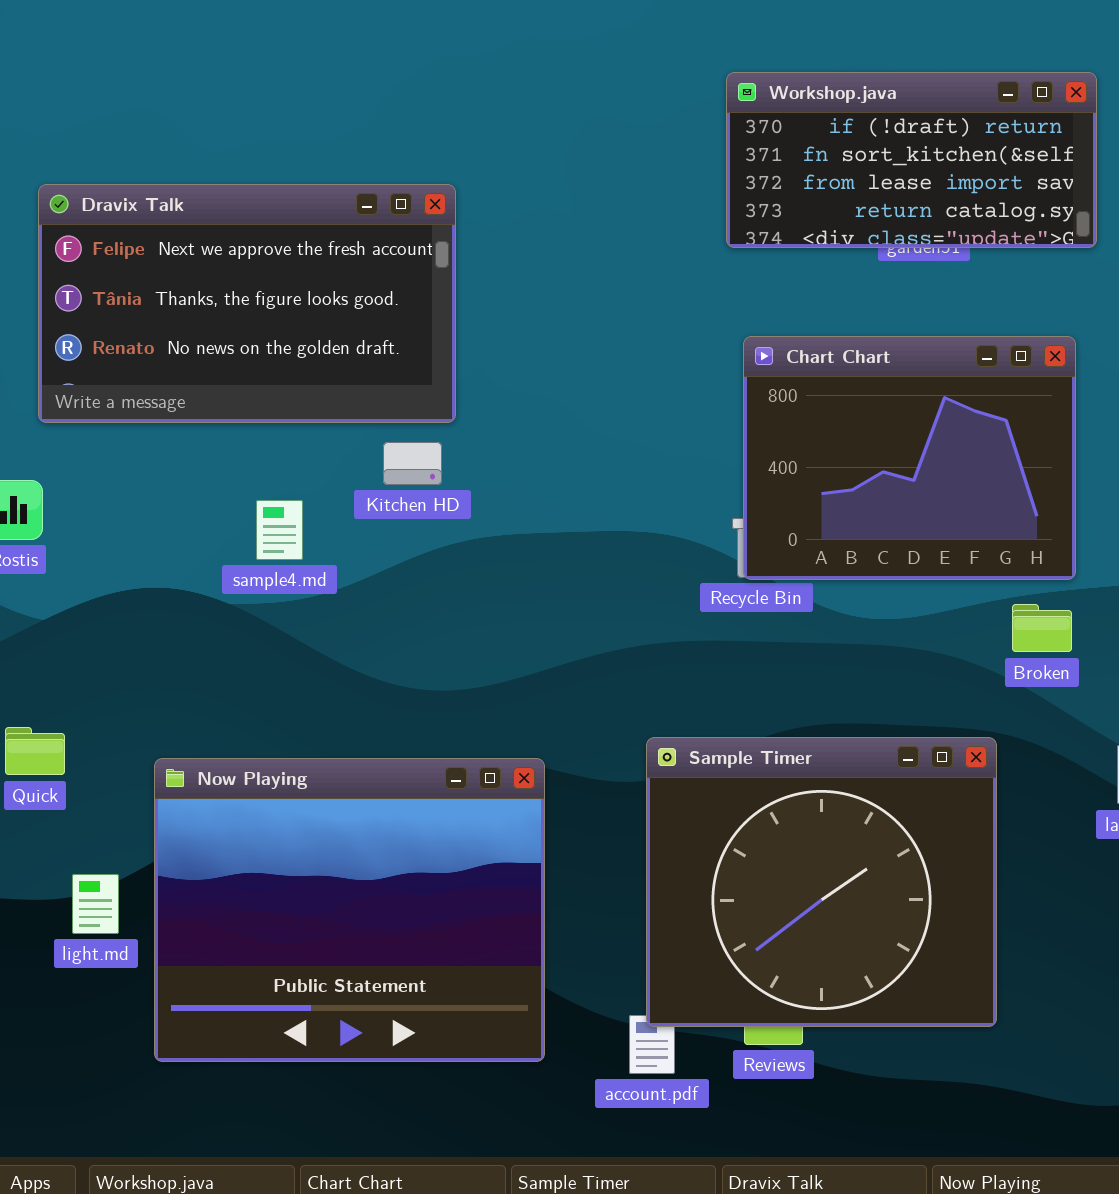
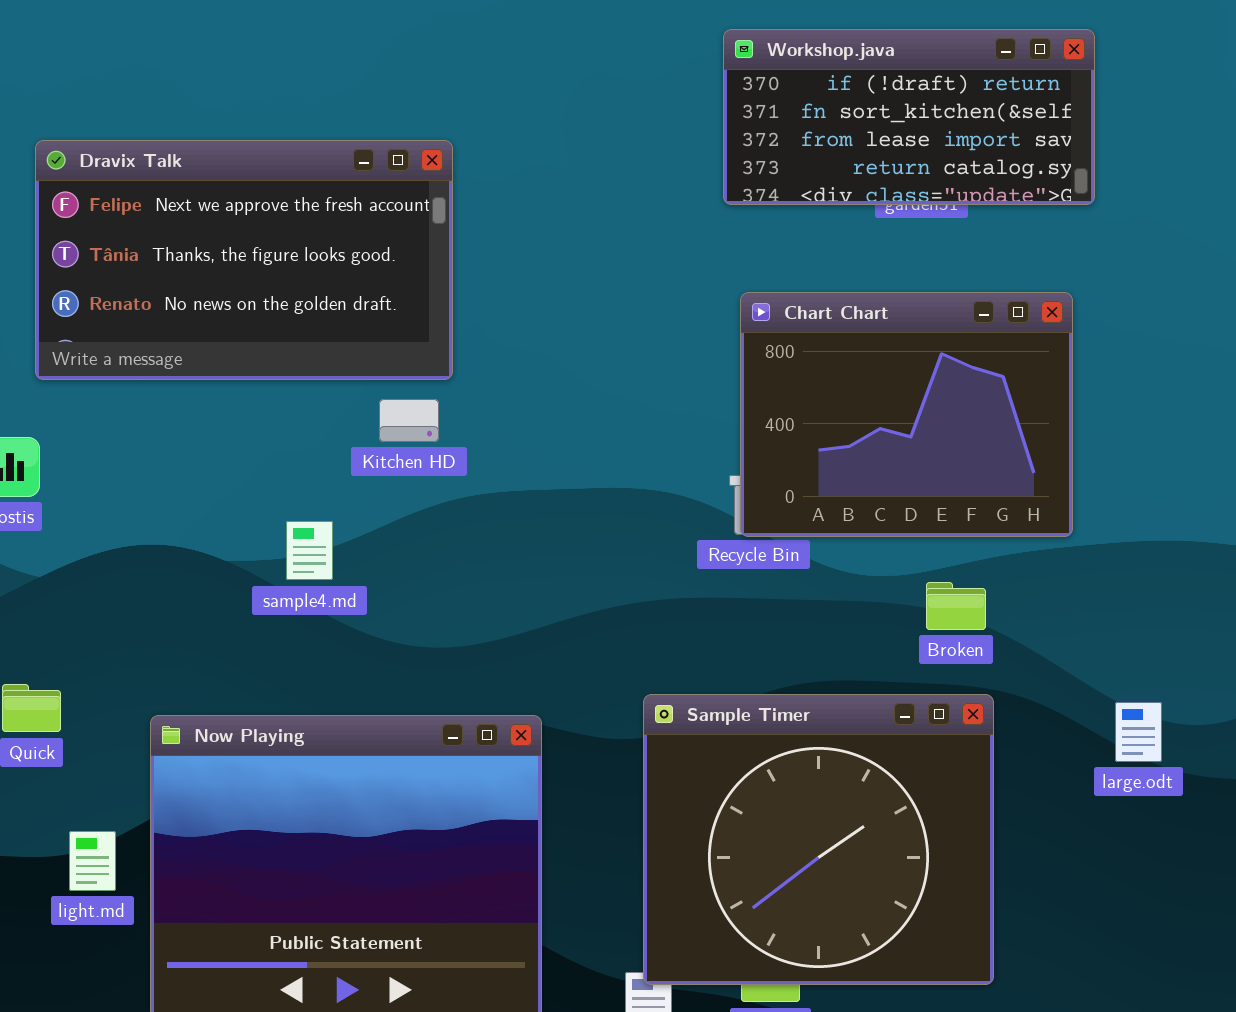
sample4.md: [256,500,303,560] -> [286,521,333,580], moved
Broken: [1012,604,1072,652] -> [926,582,986,630], moved

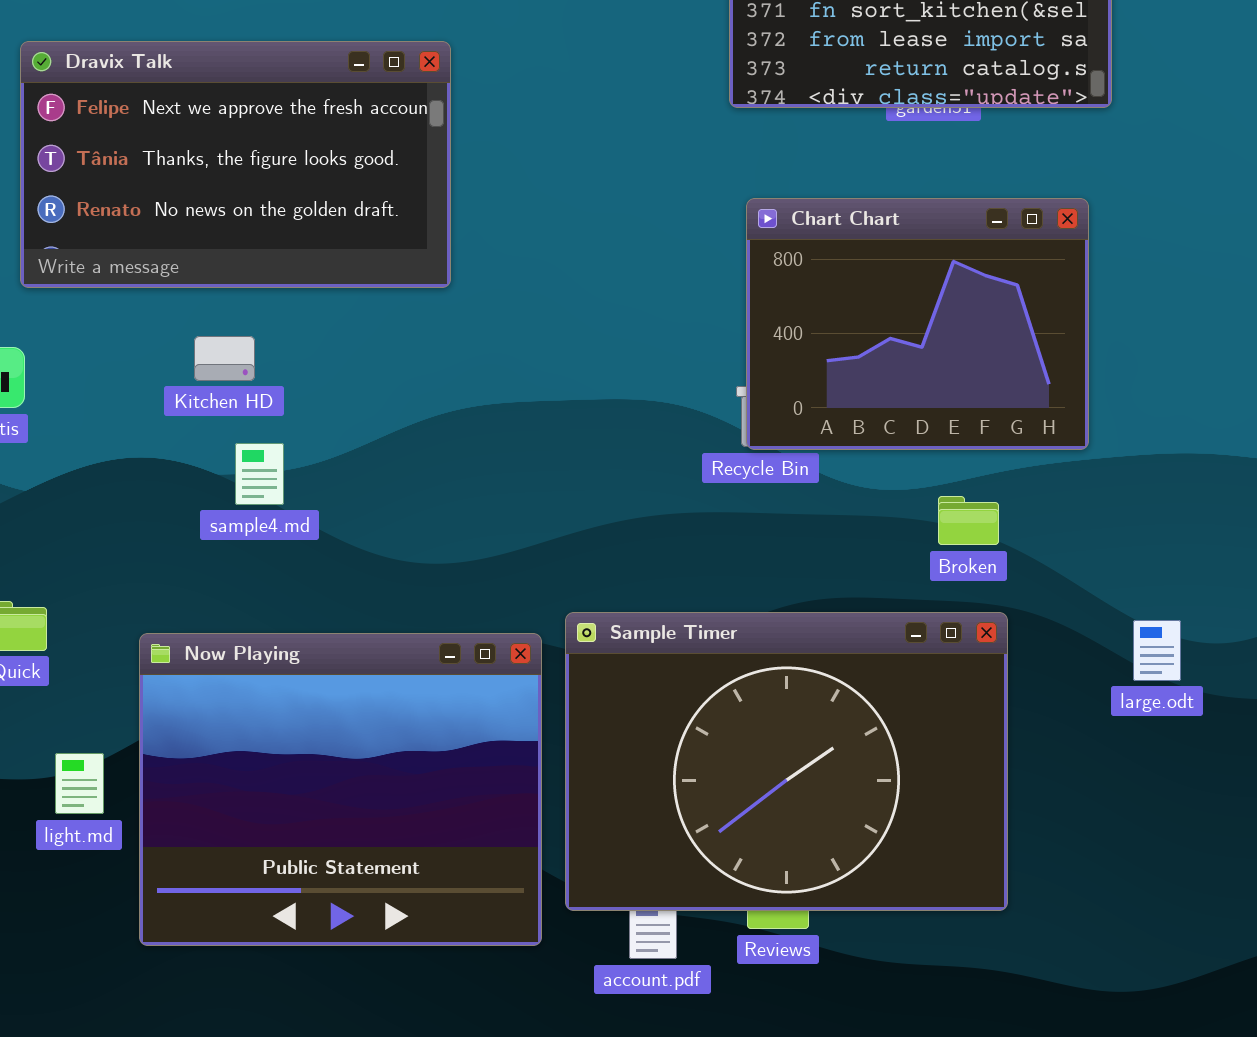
Kitchen HD: [379,399,439,442] -> [194,336,255,381], moved
sample4.md: [286,521,333,580] -> [235,443,284,505], moved
Sample Timer: [643,694,994,985] -> [565,612,1008,911], resized

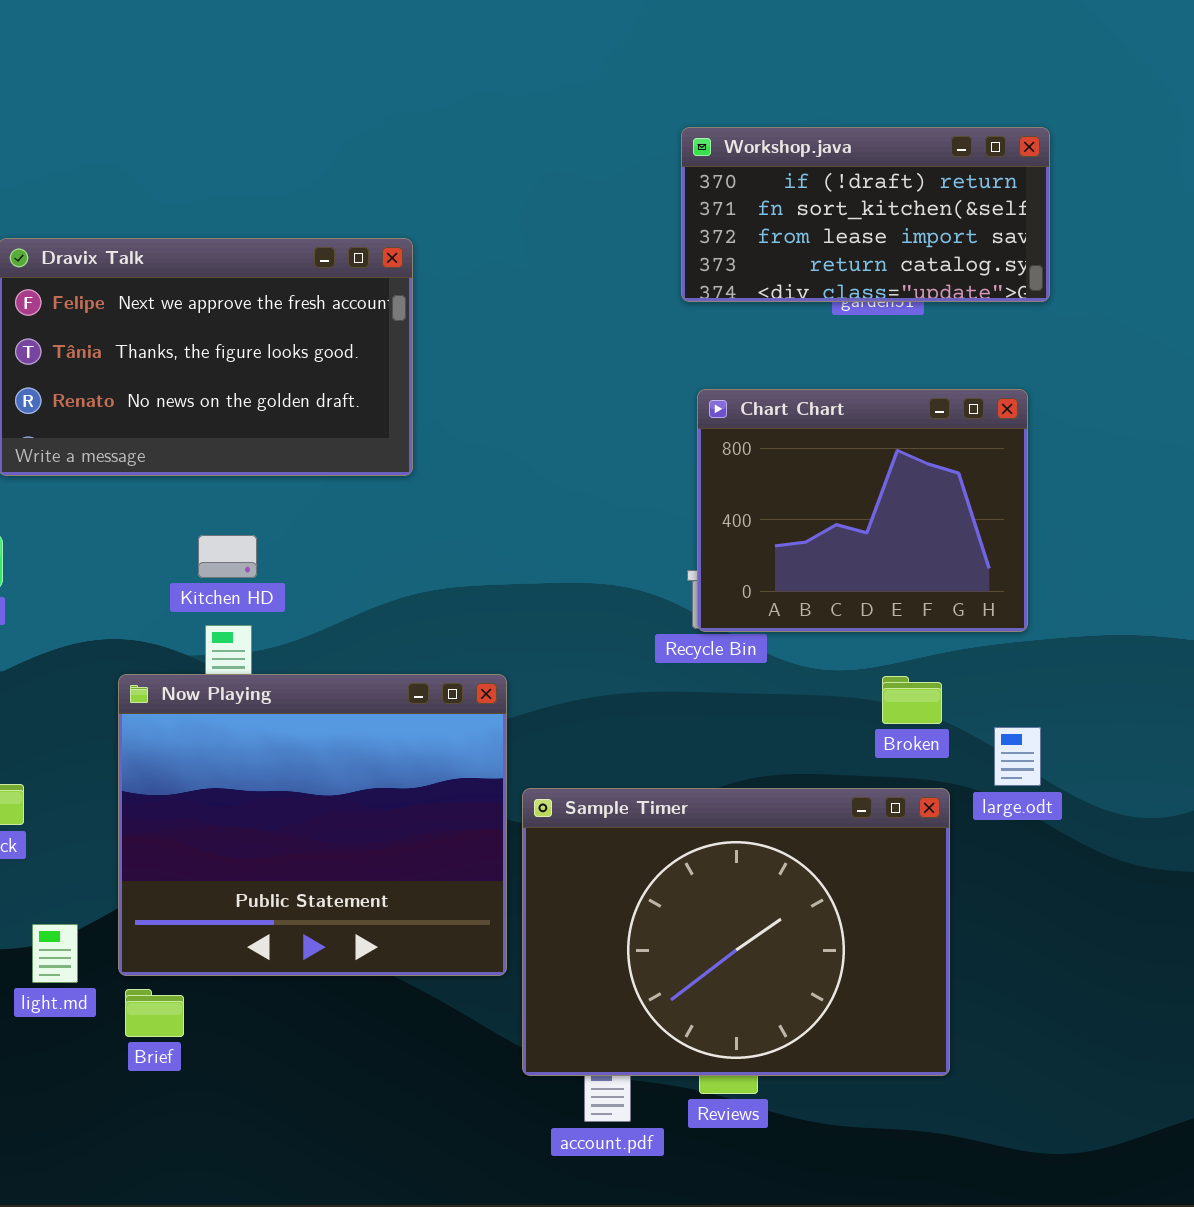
Kitchen HD: [194,336,255,381] -> [198,535,257,578], moved
large.odt: [1133,620,1181,681] -> [994,727,1041,786], moved
Now Playing: [139,633,542,946] -> [118,674,507,976], moved

